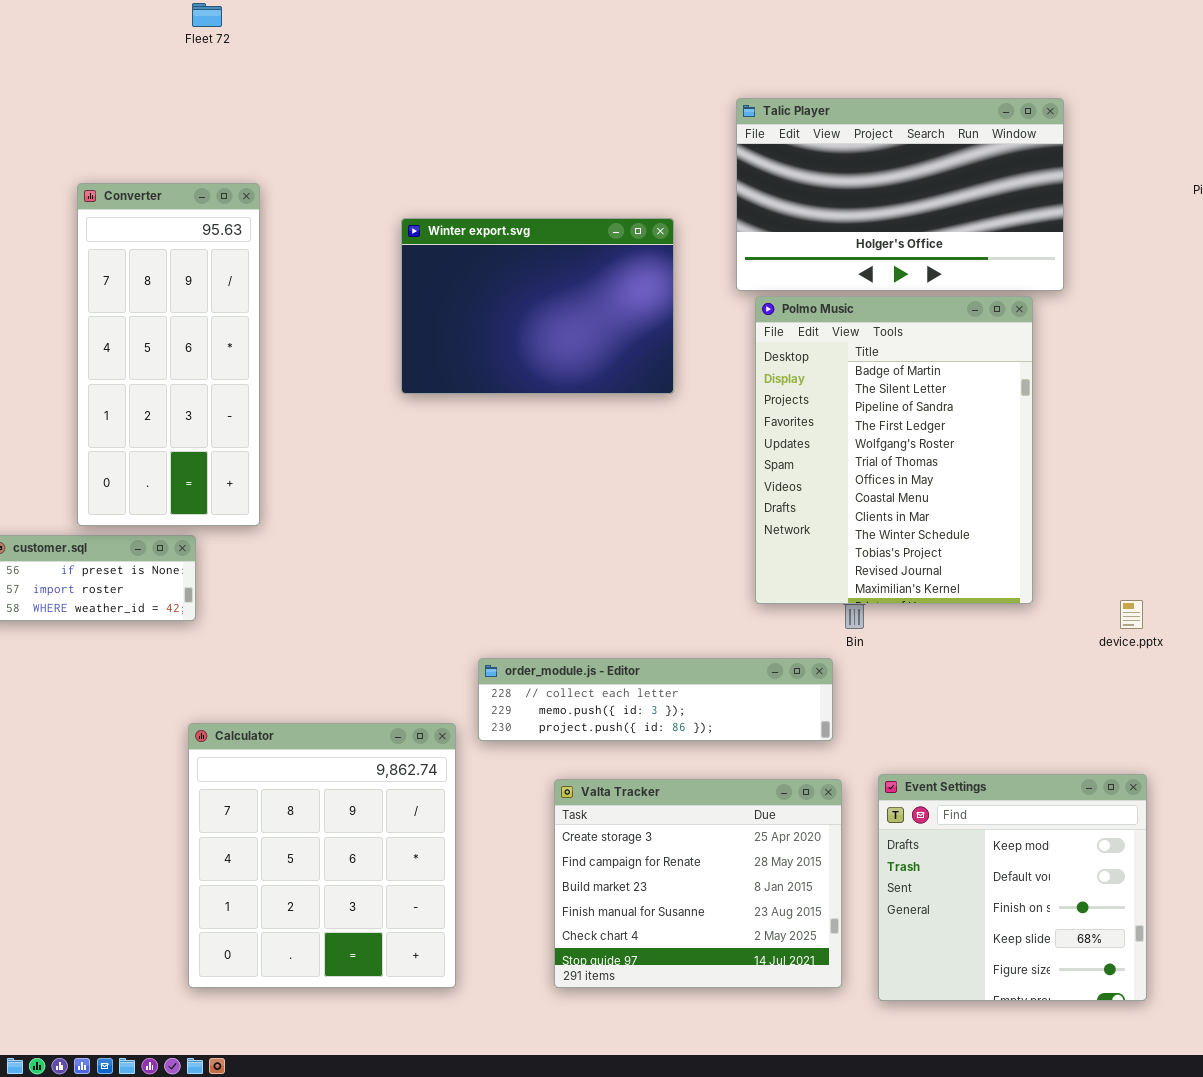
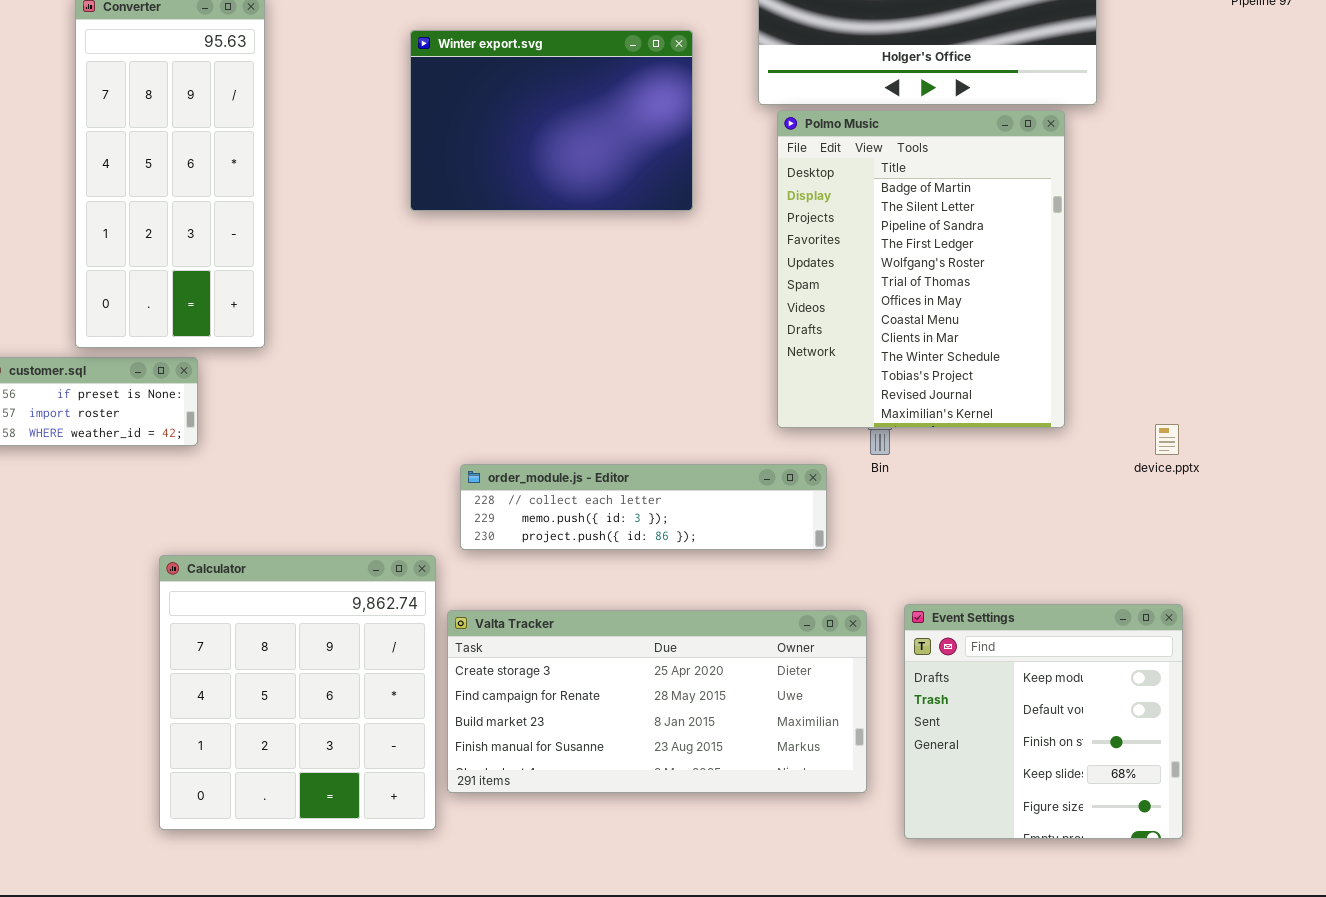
order_module.js - Editor: [478,658,833,741] -> [460,464,827,550], moved
Calculator: [188,723,456,988] -> [159,555,436,830], moved
Valta Tracker: [554,779,842,988] -> [447,610,867,793], resized

